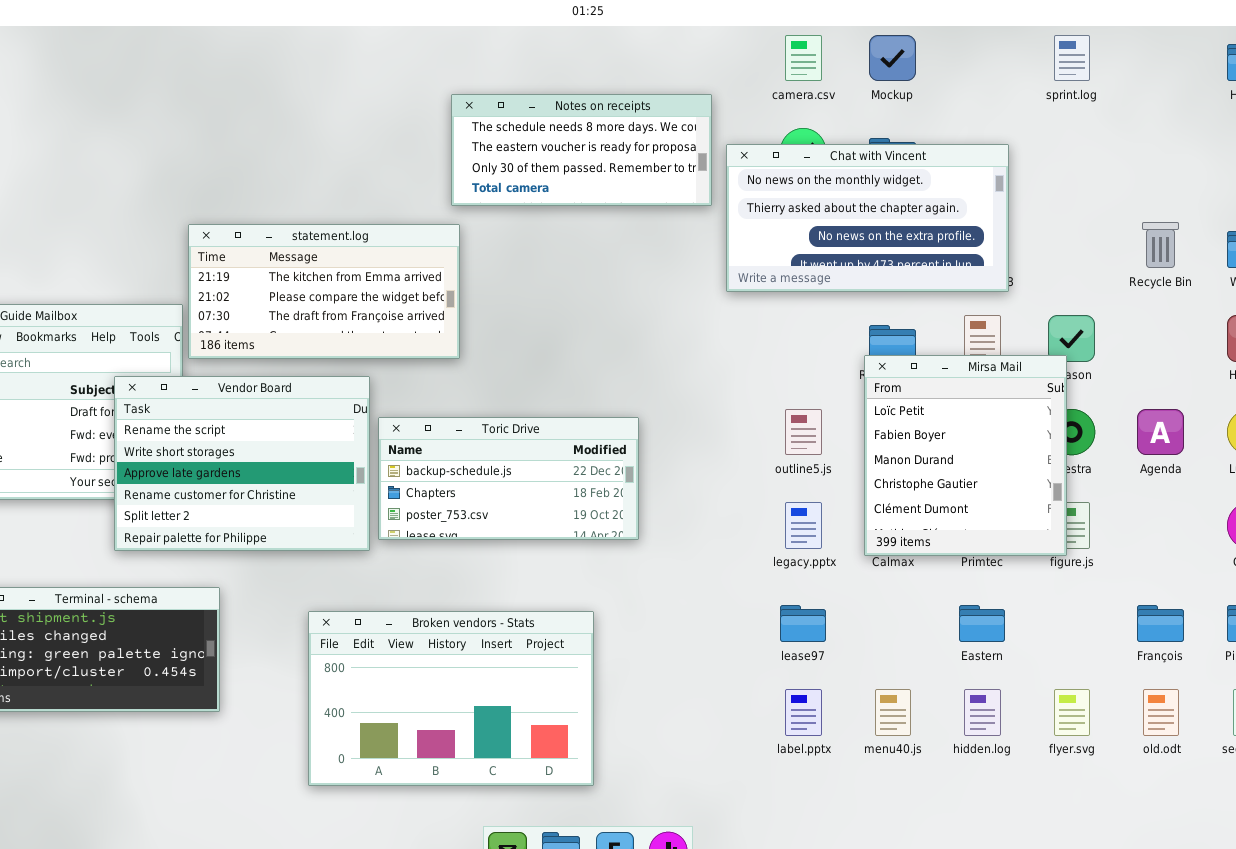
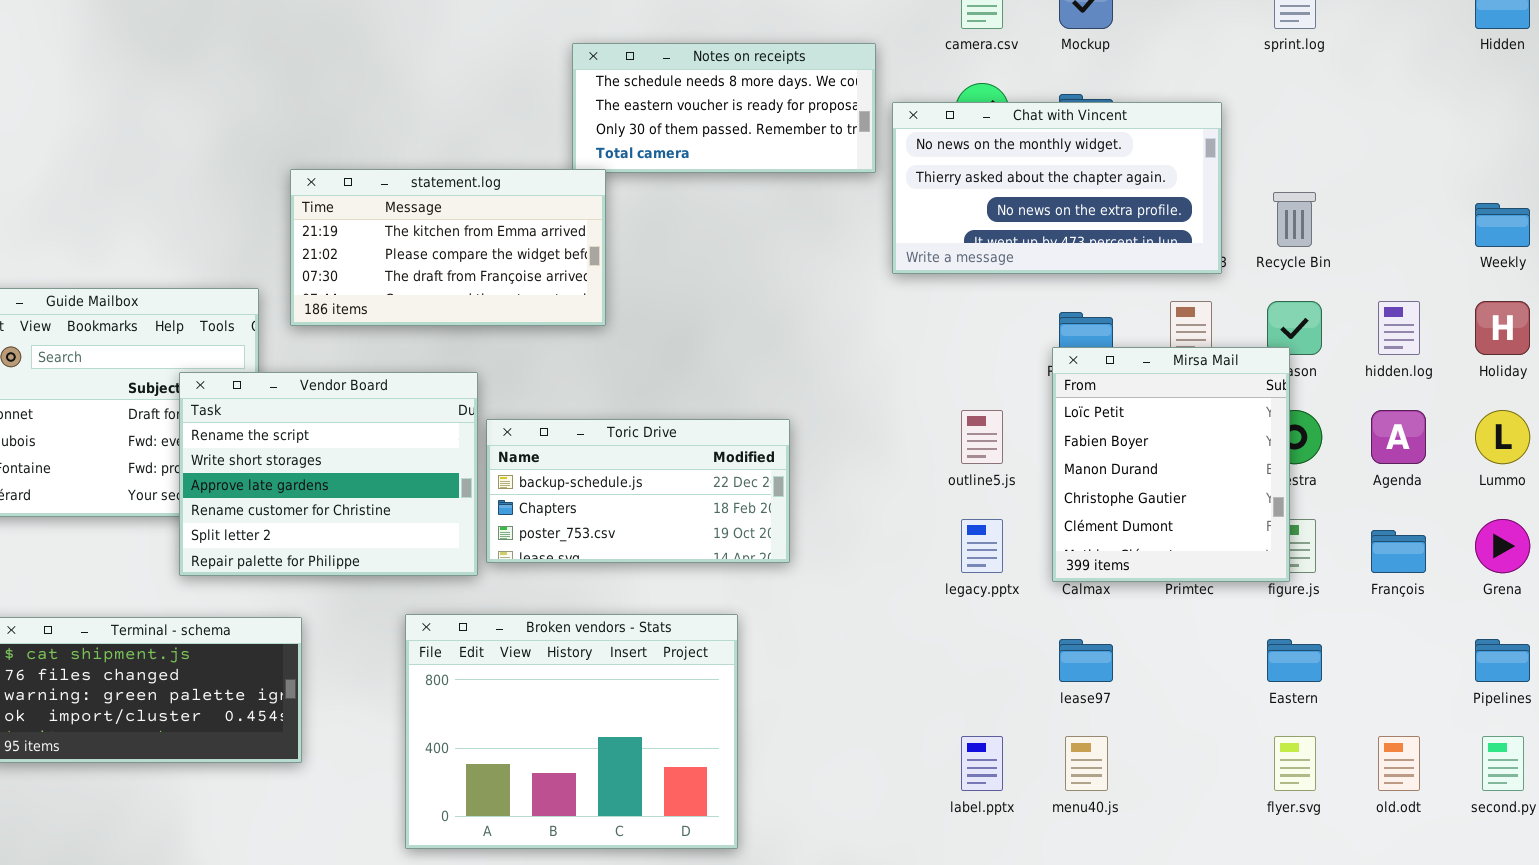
Recycle Bin: [1142,222,1179,268] -> [1273,192,1316,247], moved
statement.log: [188,224,460,359] -> [290,169,606,326], moved
lease97: [780,605,826,642] -> [1059,639,1113,682], moved
Eastern: [959,605,1005,642] -> [1267,639,1322,682], moved
François: [1137,605,1184,642] -> [1371,530,1426,573], moved
Broken vendors - Stats: [308,611,594,786] -> [405,614,738,849], resized
hidden.log: [964,689,1001,736] -> [1378,301,1420,355], moved

